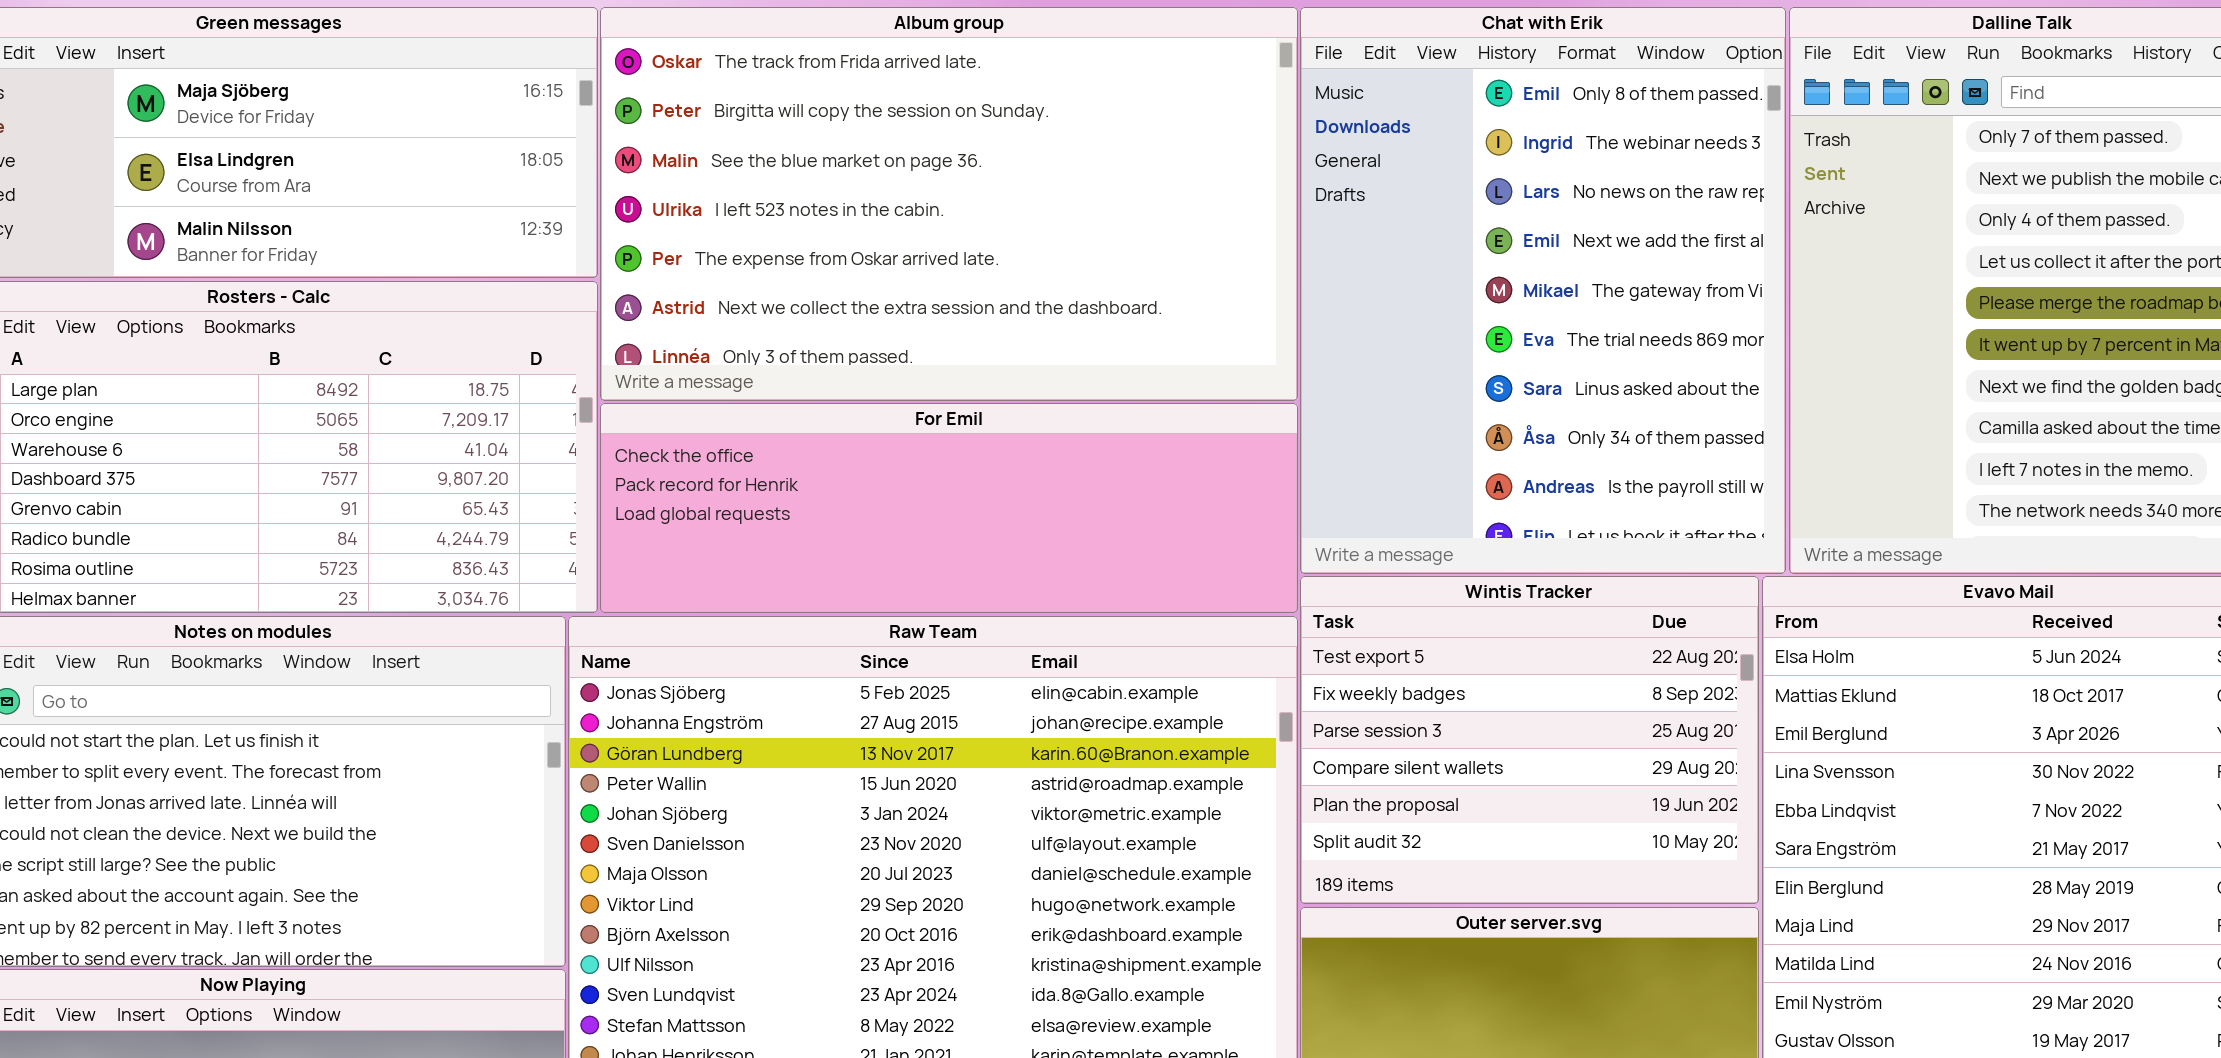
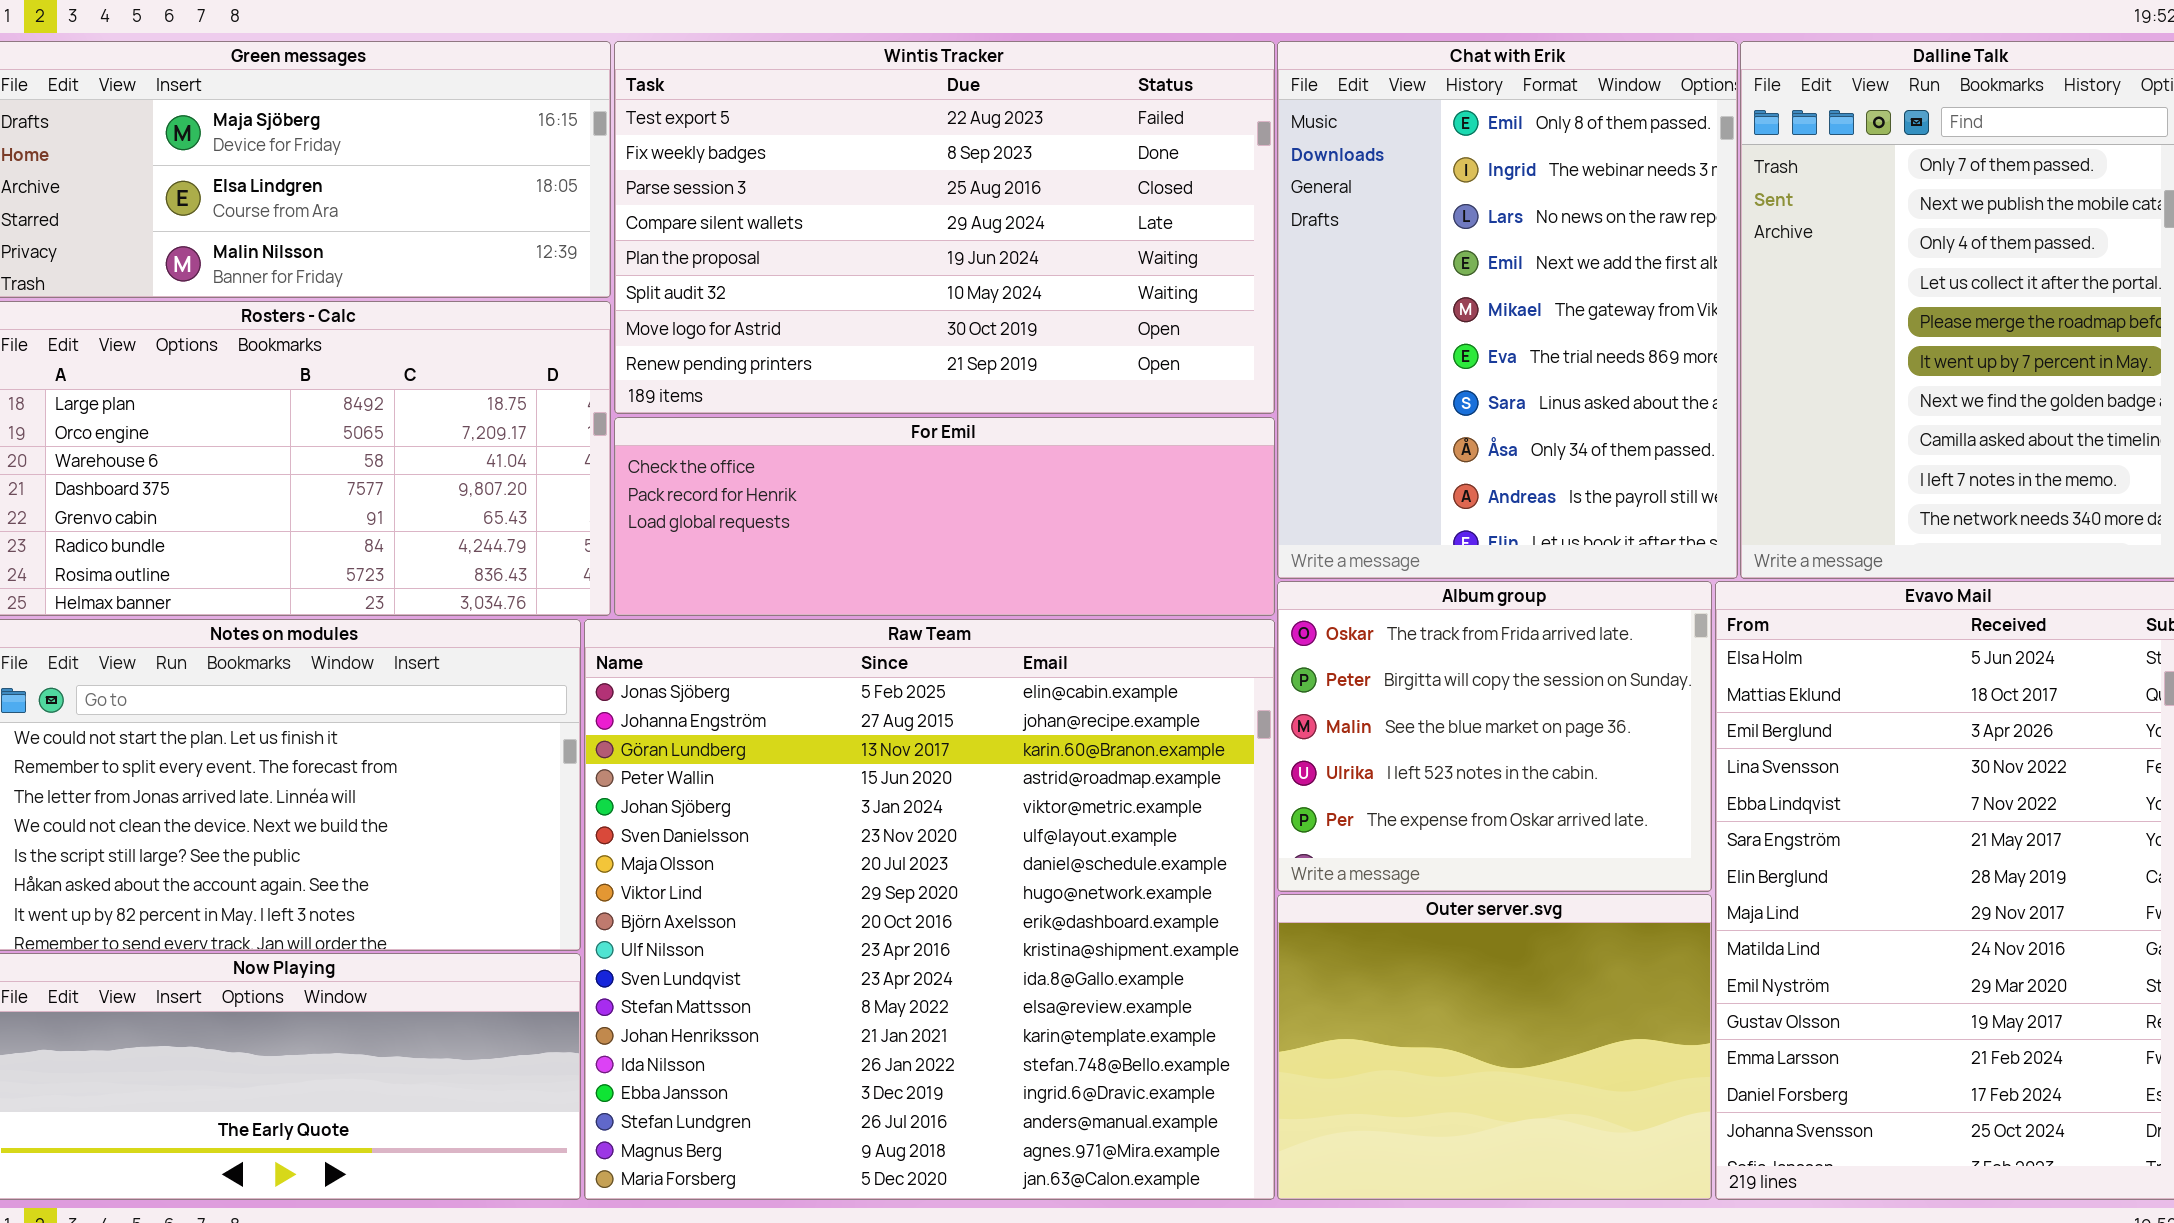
Album group: [600,7,1298,401] -> [1277,581,1712,892], moved, resized
Wintis Tracker: [1300,576,1759,904] -> [614,41,1275,414], moved, resized

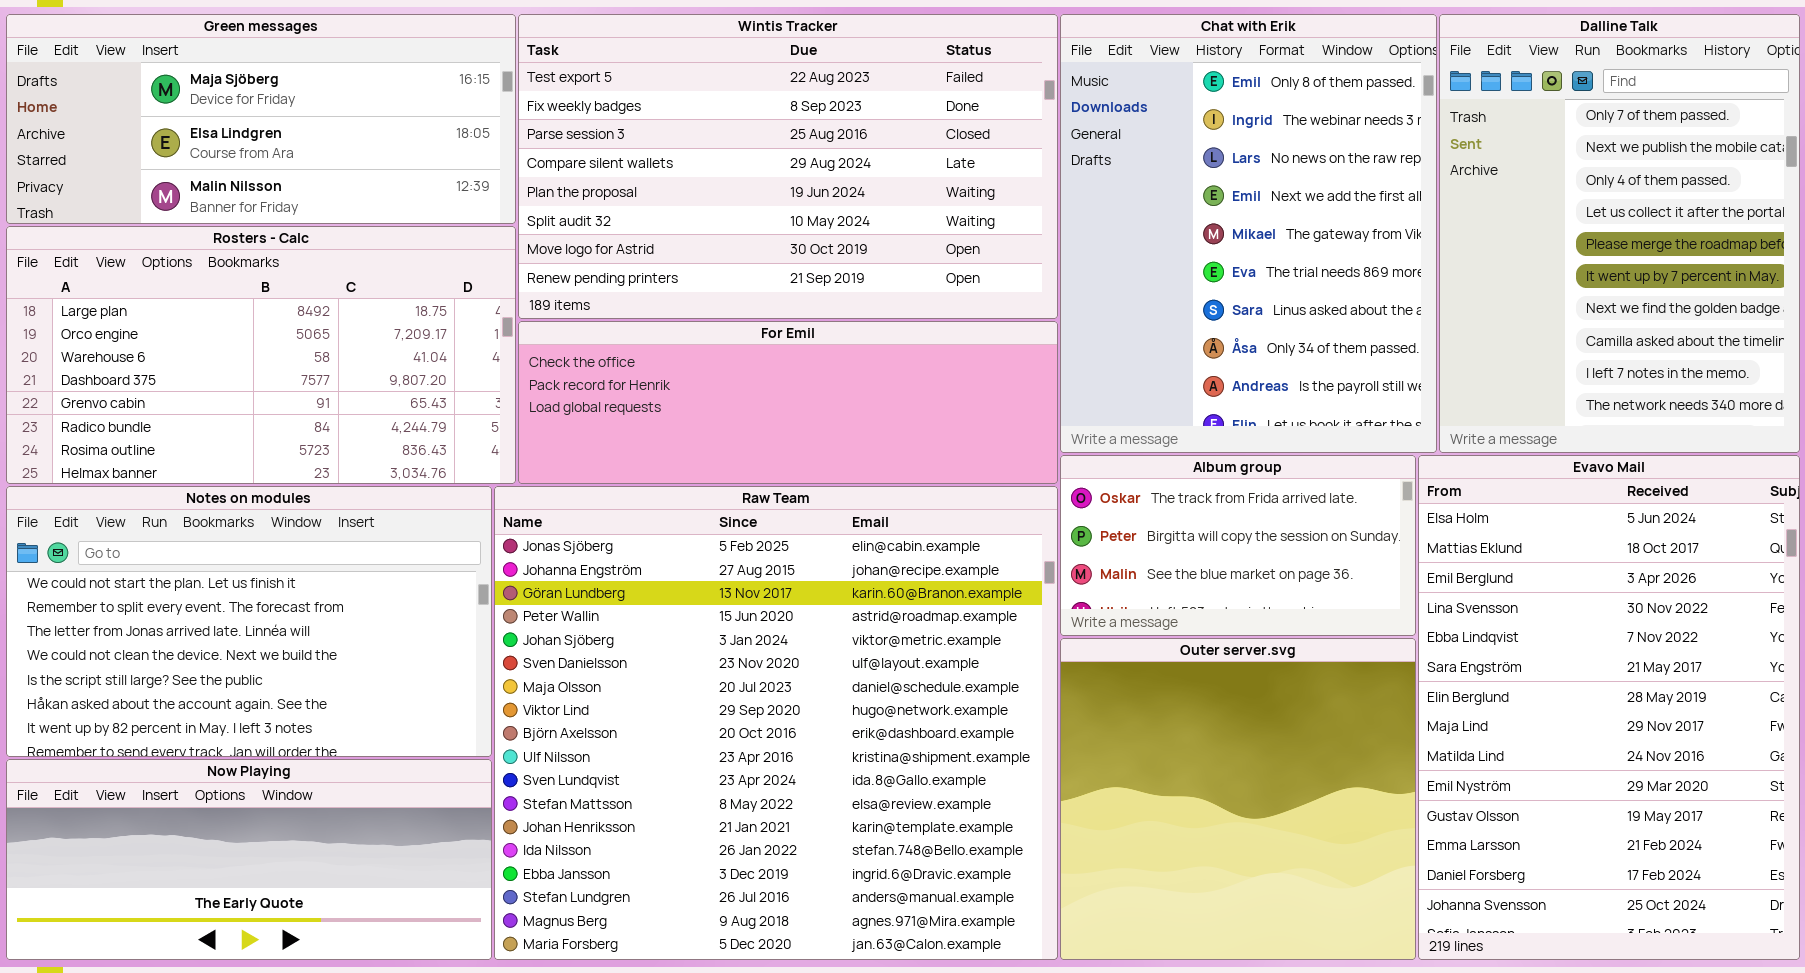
Album group: [1277,581,1712,892] -> [1060,455,1416,636], resized
Outer server.svg: [1277,894,1712,1200] -> [1060,638,1416,960], resized

